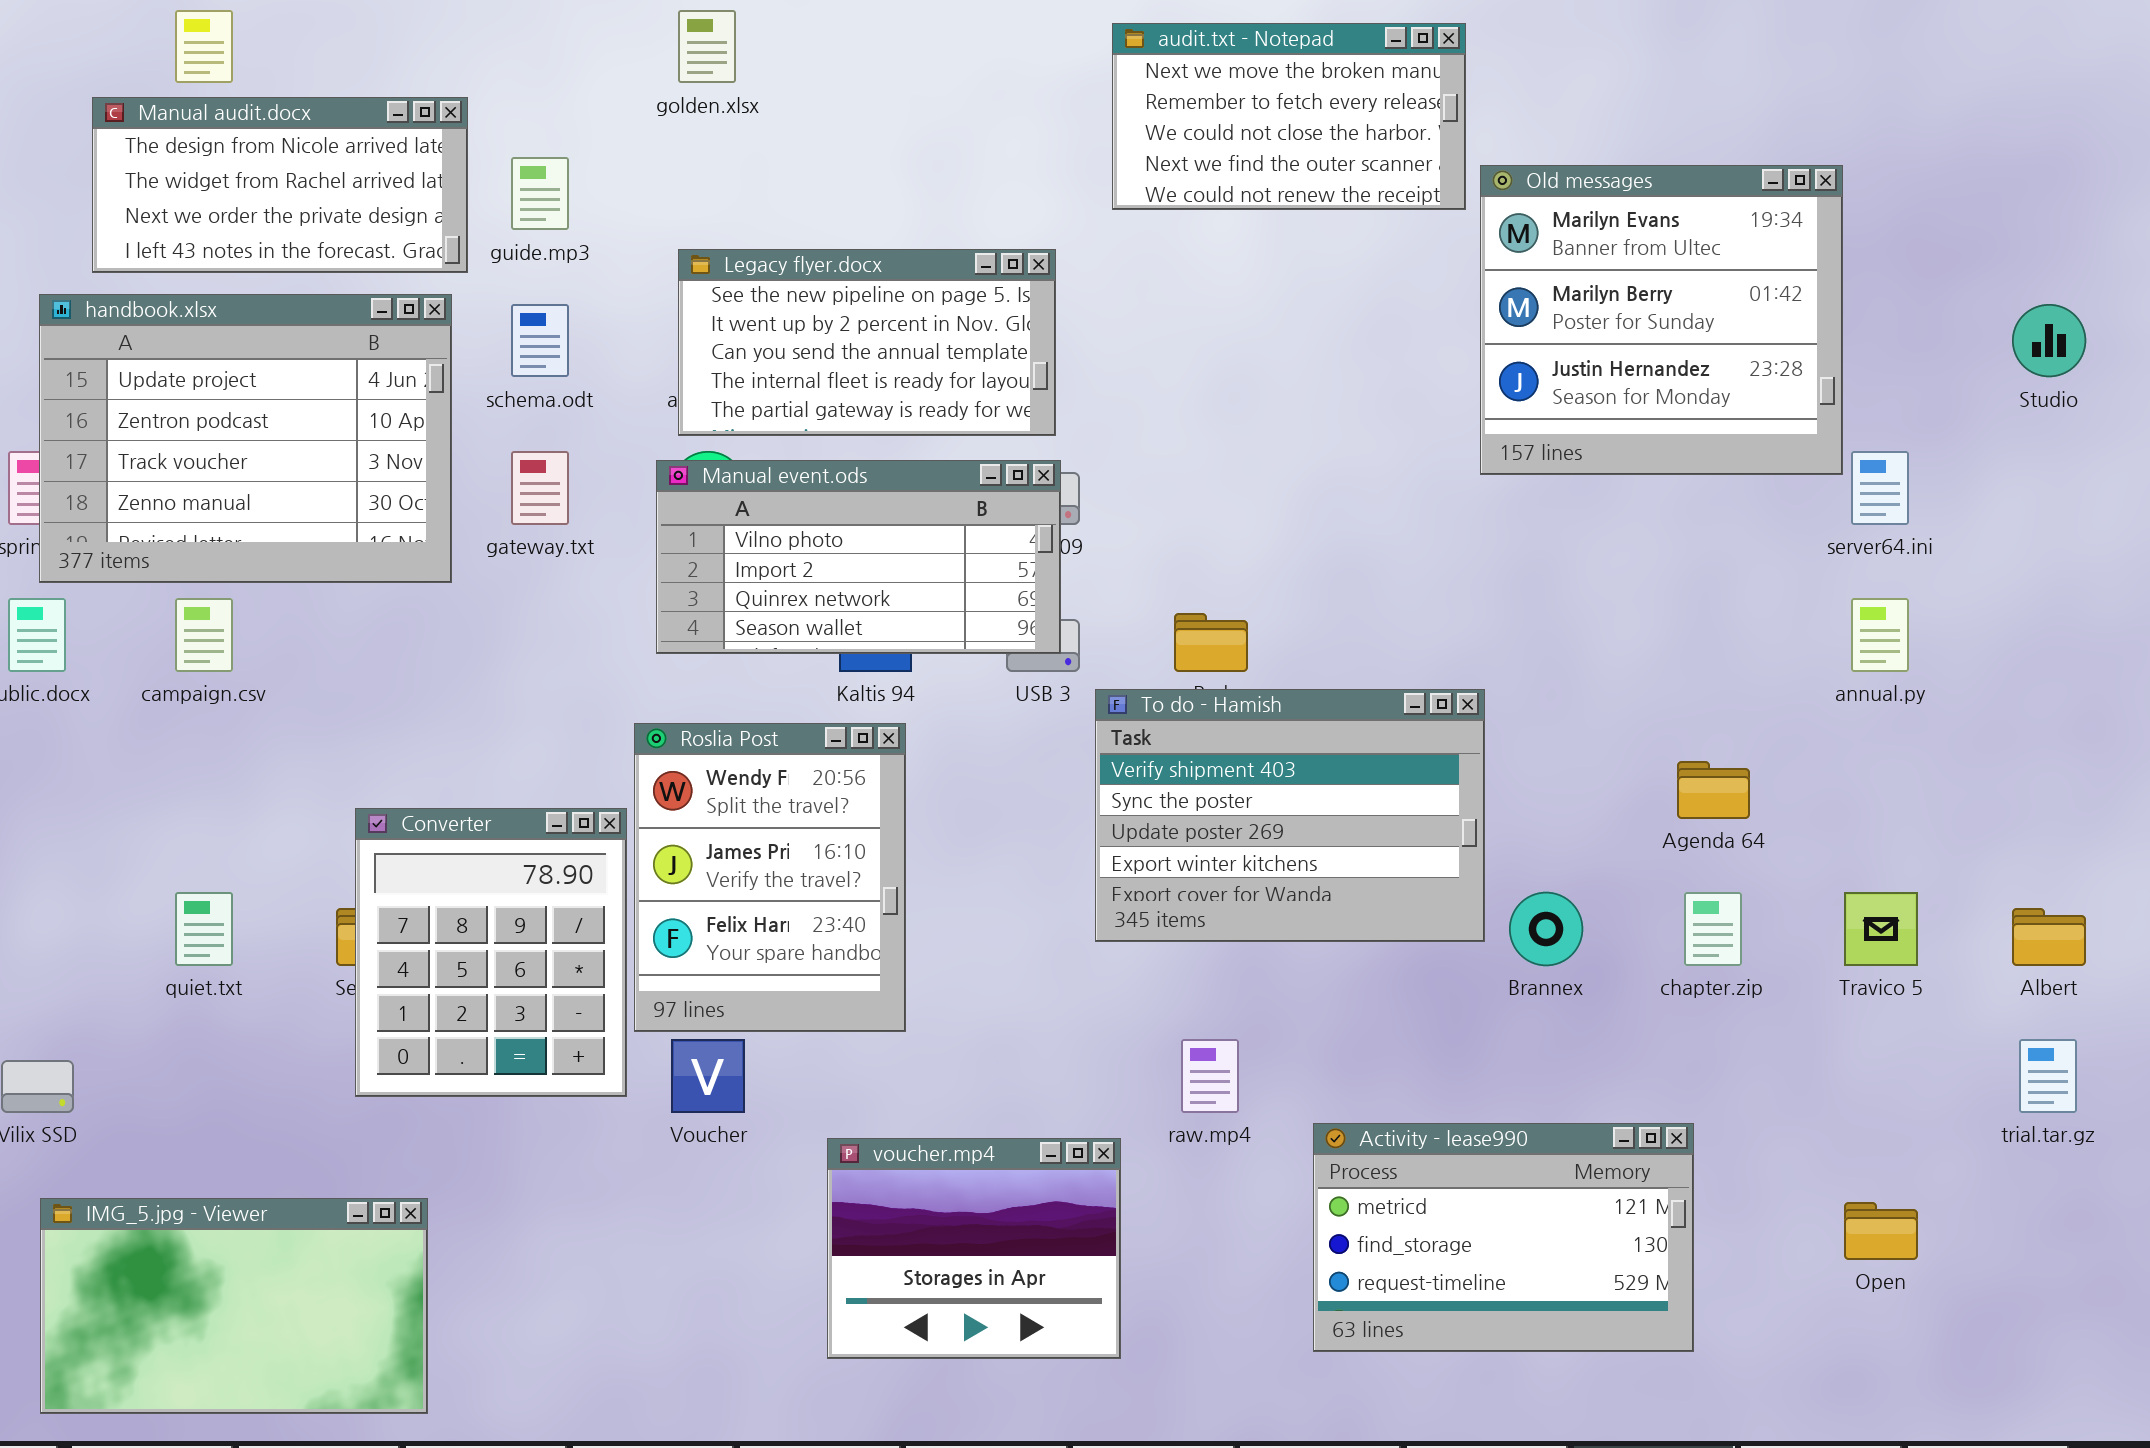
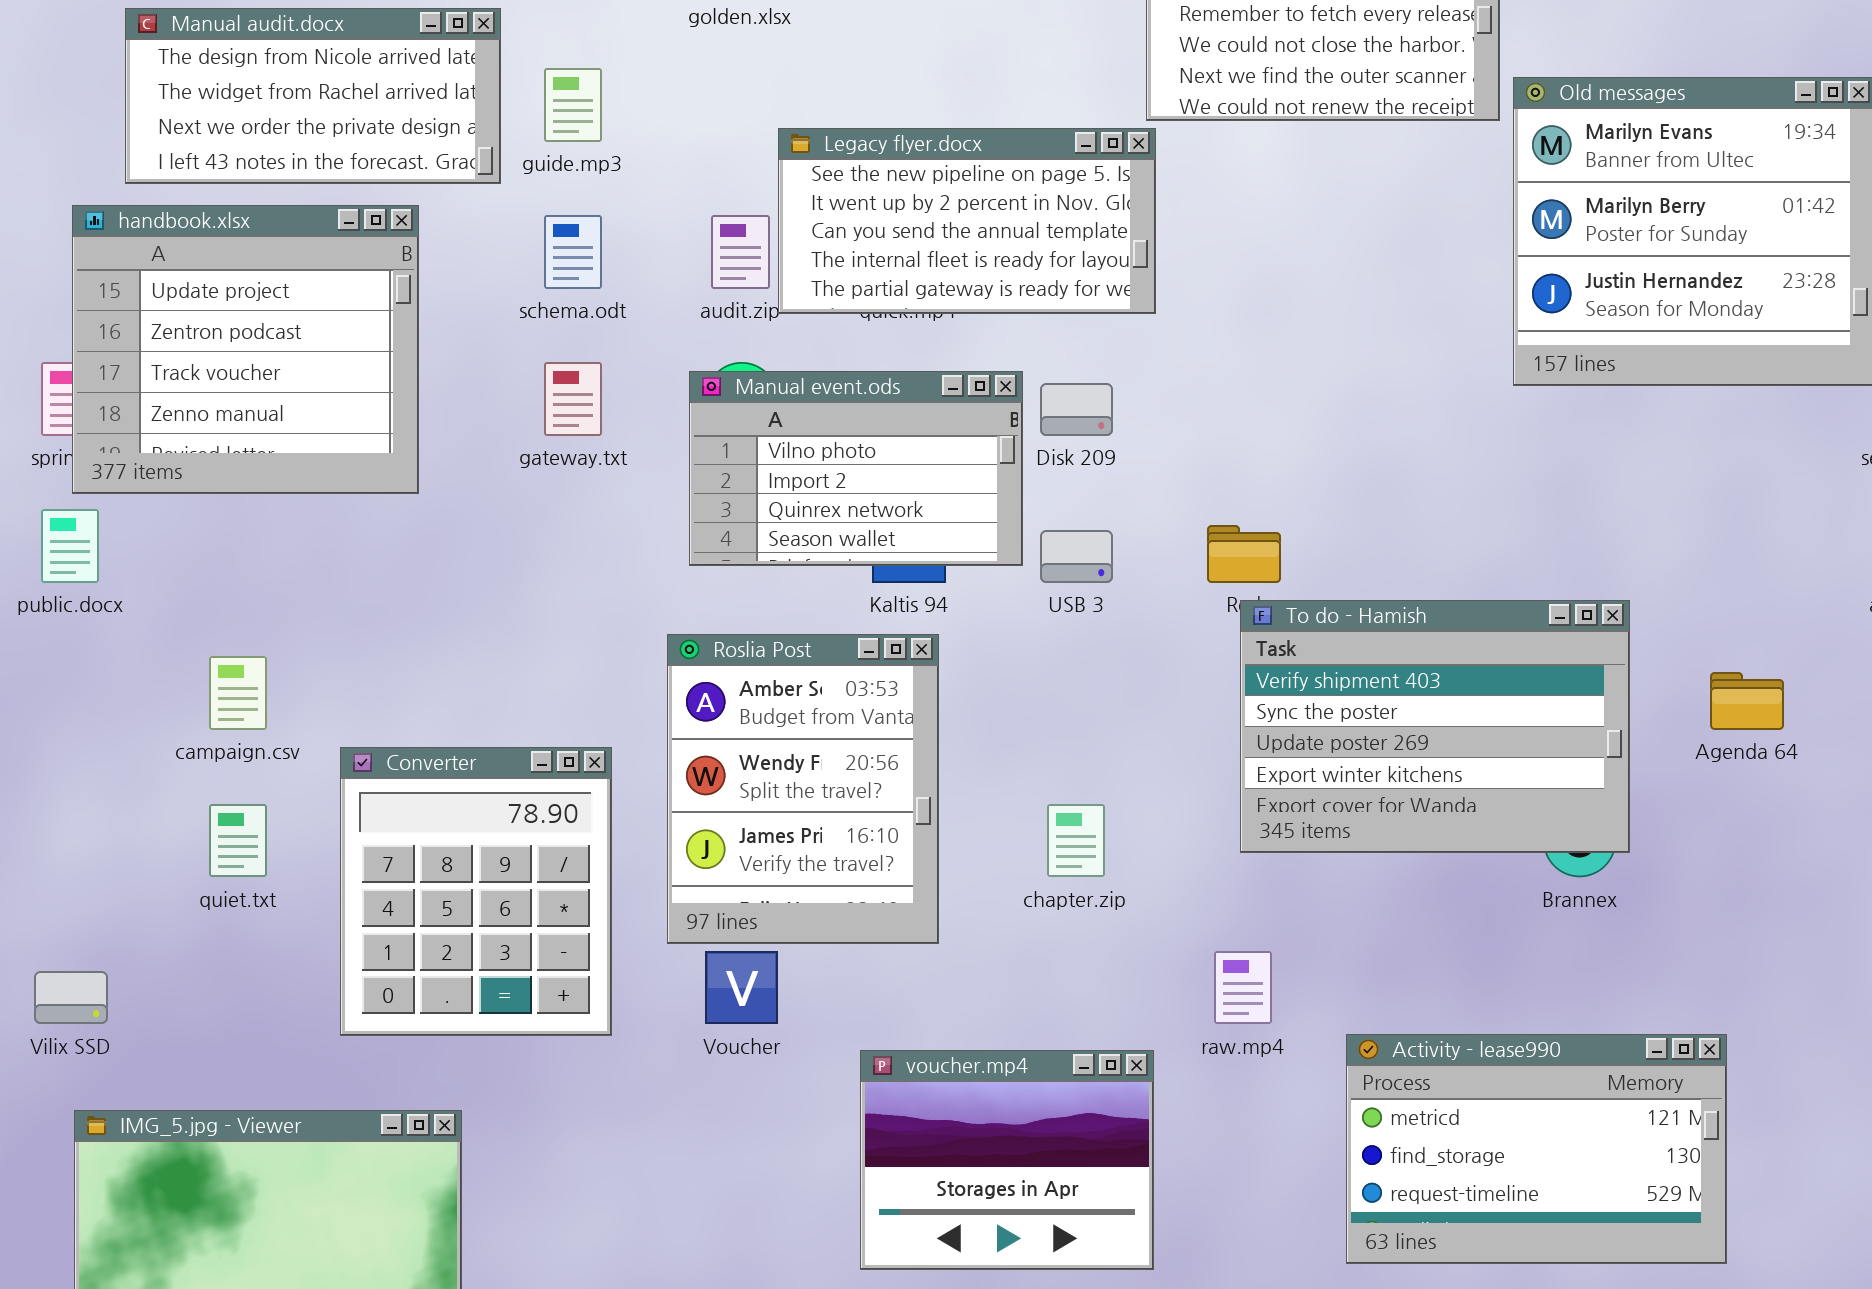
Legacy flyer.docx: [678,249,1056,436] -> [778,128,1156,314], moved
handbook.xlsx: [39,294,452,583] -> [72,205,419,494], resized
Manual event.ods: [656,460,1061,654] -> [689,371,1023,566], resized
campaign.csv: [175,598,233,672] -> [209,656,267,730], moved
To do - Hamish: [1095,689,1485,942] -> [1240,600,1630,853], moved
Roslia Post: [634,723,906,1032] -> [667,634,939,944], scrolled up 1 row
Converter: [355,808,627,1097] -> [340,747,612,1036], moved
chapter.zip: [1684,892,1742,966] -> [1047,804,1105,877], moved

